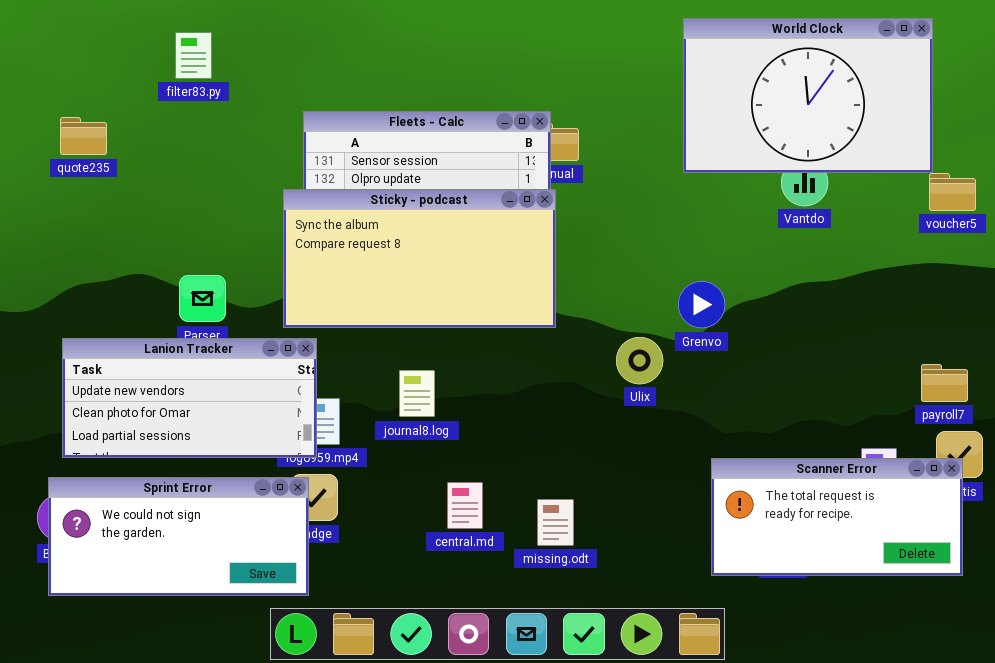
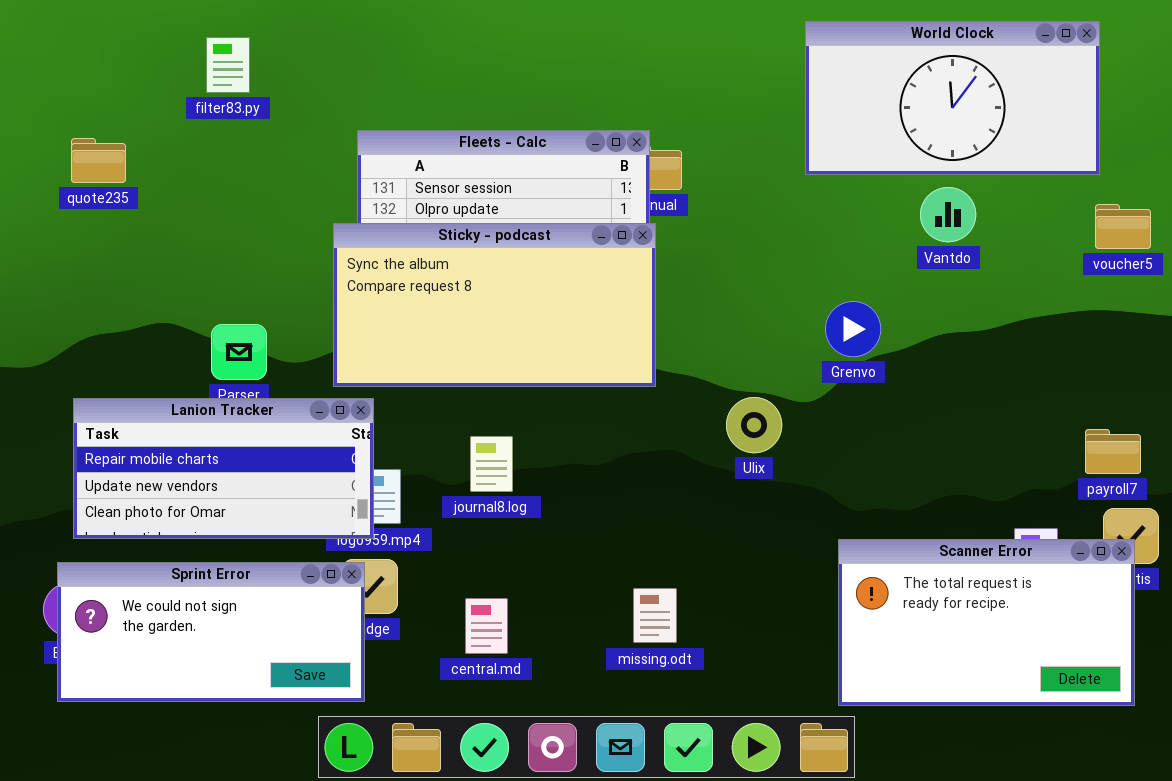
World Clock: [683,18,933,173] -> [805,21,1100,175], resized
Grenvo: [678,281,725,328] -> [825,301,881,357], moved
Lanion Tracker: [62,338,317,458] -> [73,398,374,539], scrolled up 1 row
Scanner Error: [711,458,963,576] -> [838,539,1135,706], resized
central.md: [447,482,483,529] -> [465,598,508,654], moved

